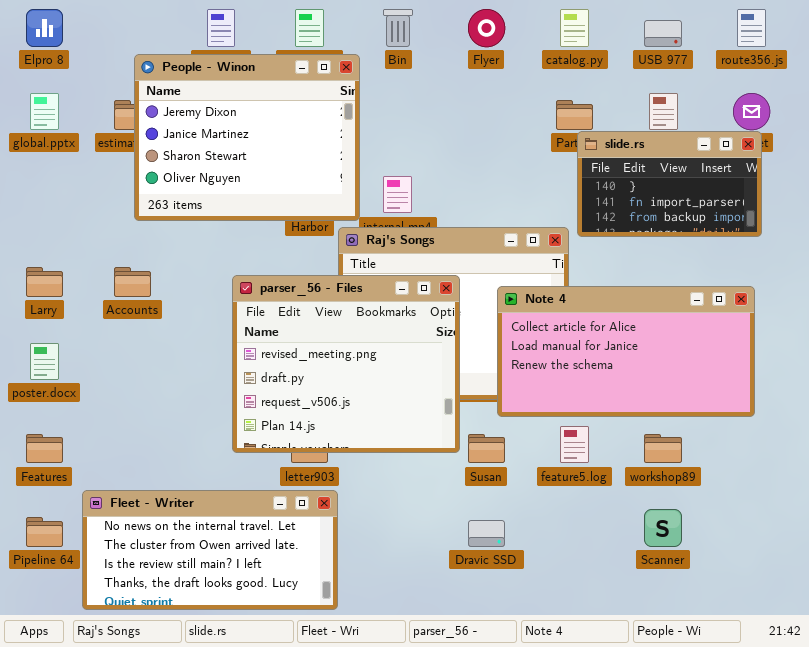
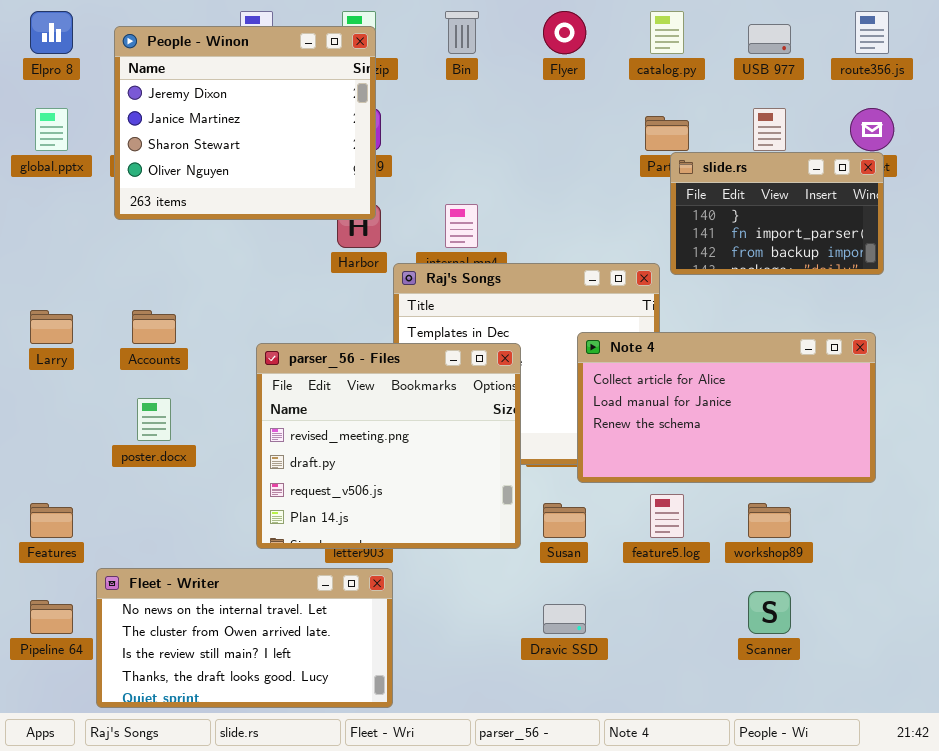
People - Winon: [134,54,360,221] -> [114,26,376,220], moved
parser_56 - Files: [232,275,460,453] -> [256,343,521,549], moved
poster.docx: [30,343,59,380] -> [137,398,171,441], moved

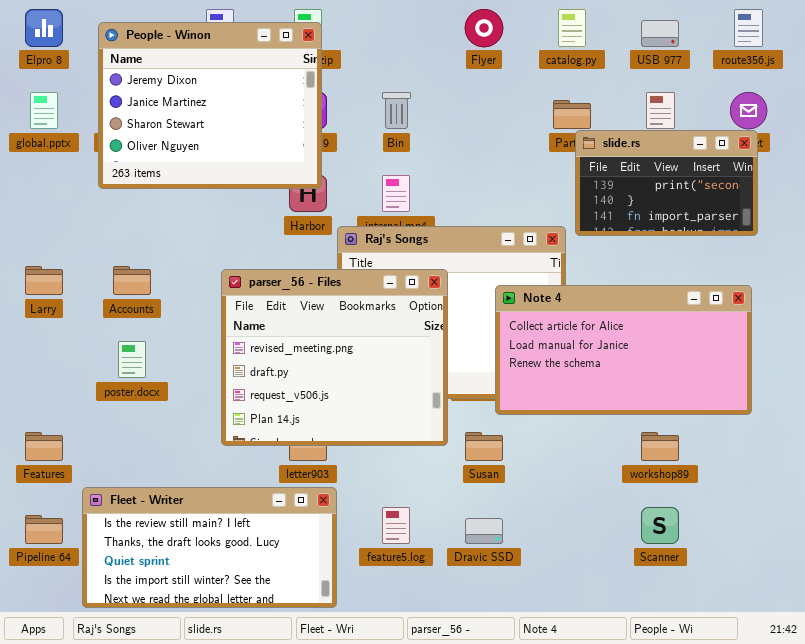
Bin: [445,11,479,54] -> [382,92,411,129], moved
slide.rs: [670,152,884,275] -> [575,130,758,236], scrolled up 1 row
parser_56 - Files: [256,343,521,549] -> [221,269,448,446], moved
feature5.log: [650,494,684,538] -> [382,507,410,544], moved
Fleet - Writer: [96,568,393,708] -> [82,487,337,608], scrolled down 2 rows

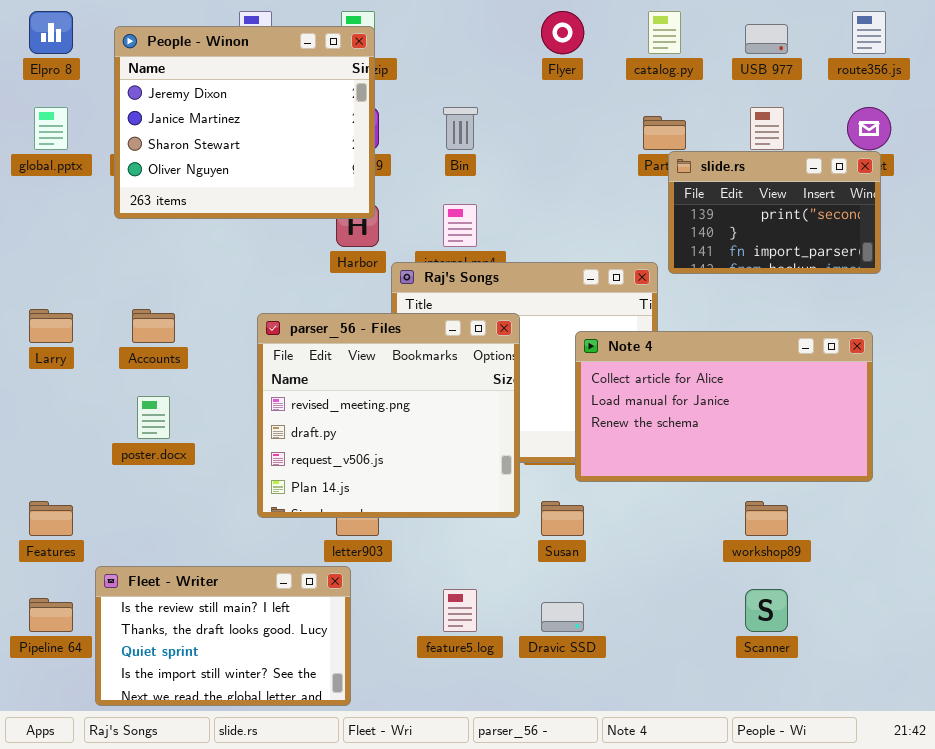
Fleet - Writer: [82,487,337,608] -> [95,566,351,706], resized

